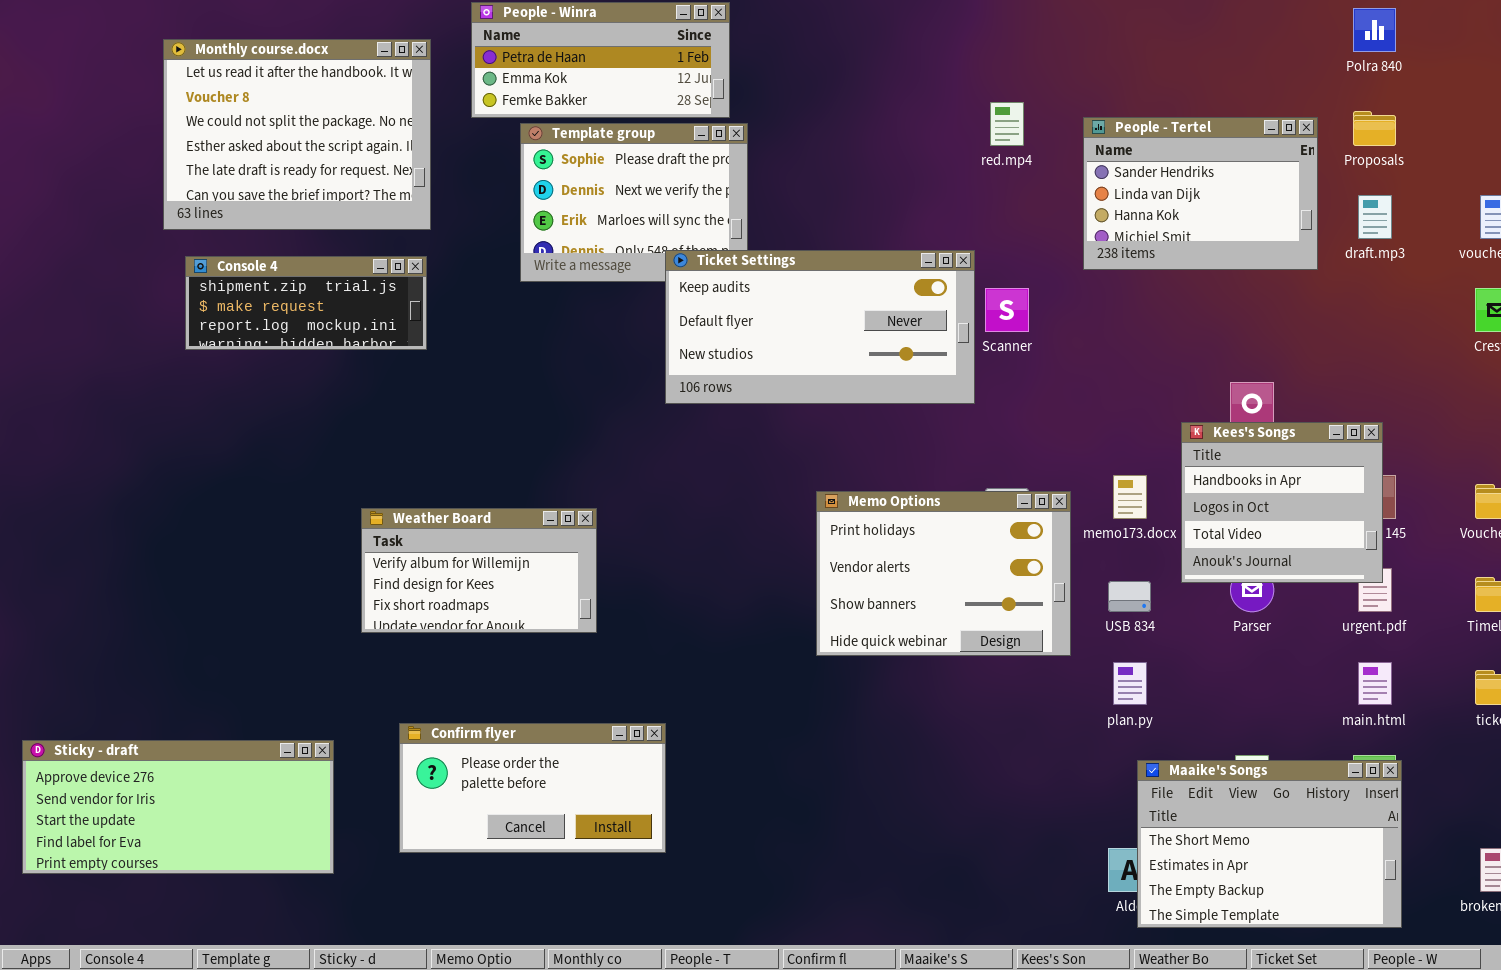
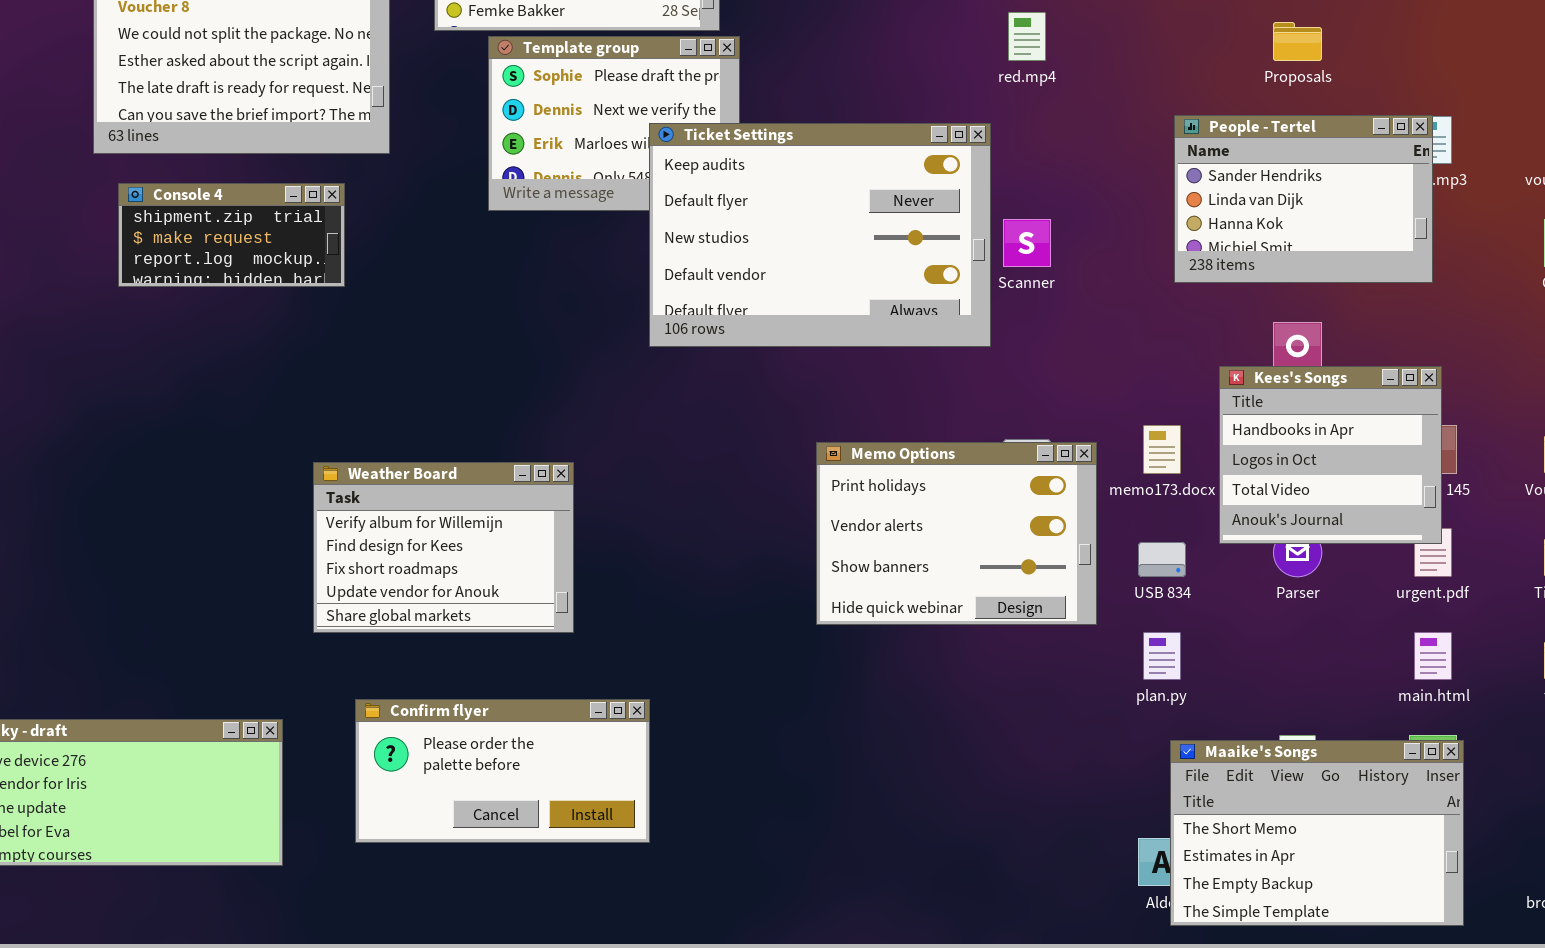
Proposals: [1353,111,1396,146] -> [1273,22,1322,61], moved
People - Tertel: [1083,117,1318,270] -> [1174,115,1433,283], moved
Ticket Settings: [665,250,975,404] -> [649,123,991,347], resized
Console 4: [185,256,427,350] -> [118,183,345,287], resized
Weather Board: [361,508,597,633] -> [313,462,574,633], resized

